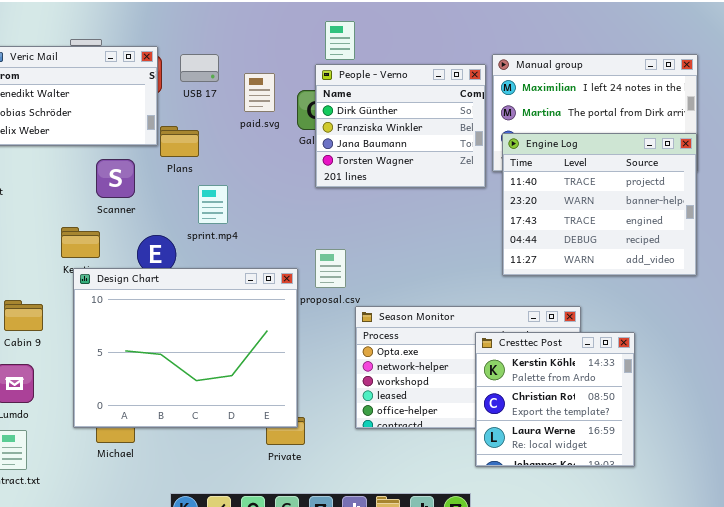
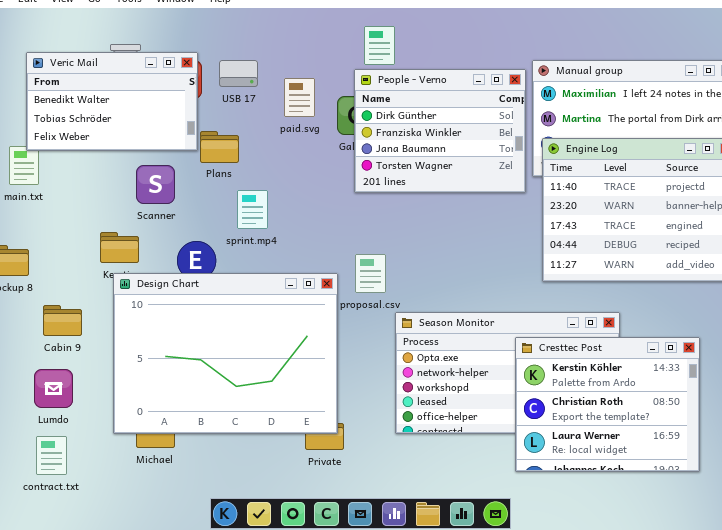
Cresttec Post: [475,332,635,467] -> [515,337,700,472], resized

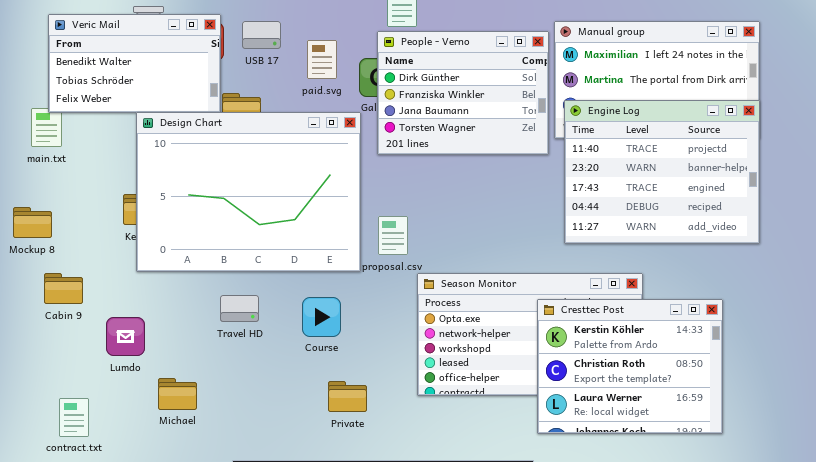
Design Chart: [113,273,338,434] -> [136,112,361,272], moved
Cabin 9: [43,305,82,336] -> [44,273,83,304], moved
Lumdo: [34,369,73,408] -> [106,317,145,356], moved

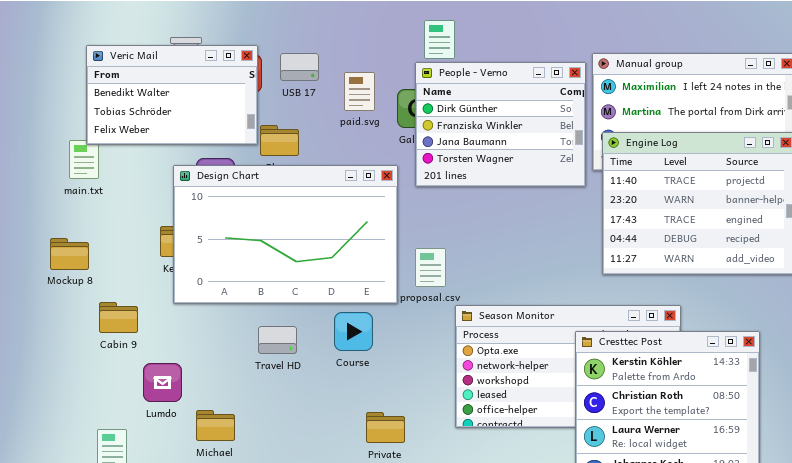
Design Chart: [136,112,361,272] -> [173,165,398,304], resized
Cabin 9: [44,273,83,304] -> [99,302,138,333], moved
Course: [302,297,341,337] -> [334,312,373,351], moved
Lumdo: [106,317,145,356] -> [143,363,182,402], moved

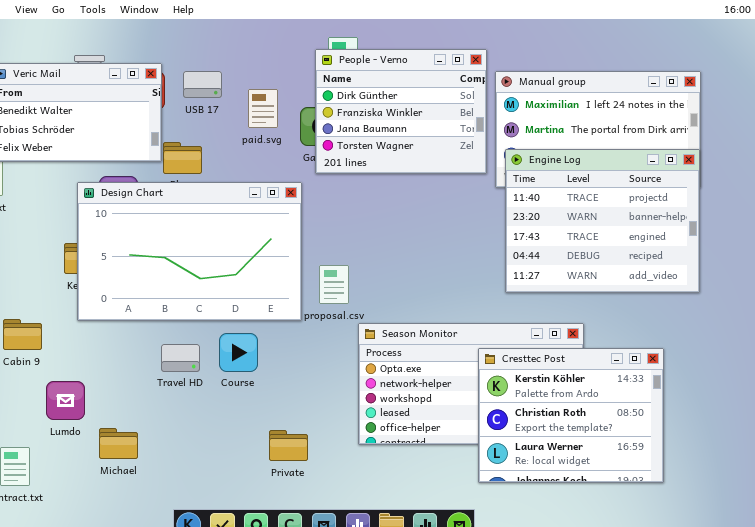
People - Verno: [415,62,586,187] -> [315,49,487,174], moved
Course: [334,312,373,351] -> [219,333,258,372], moved

